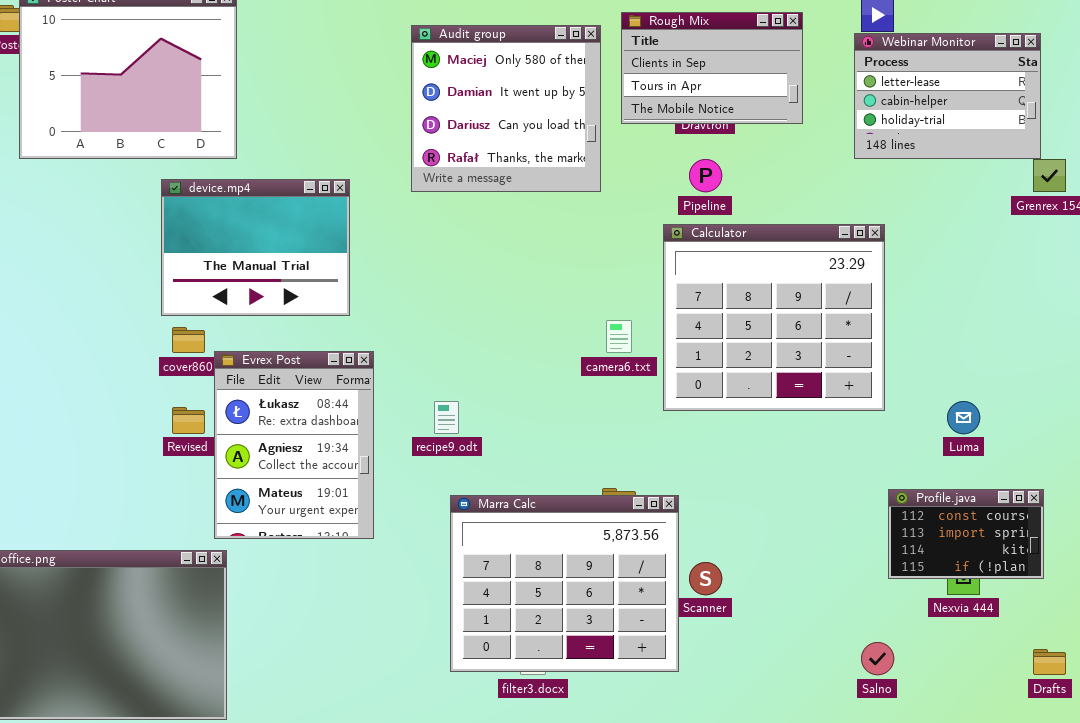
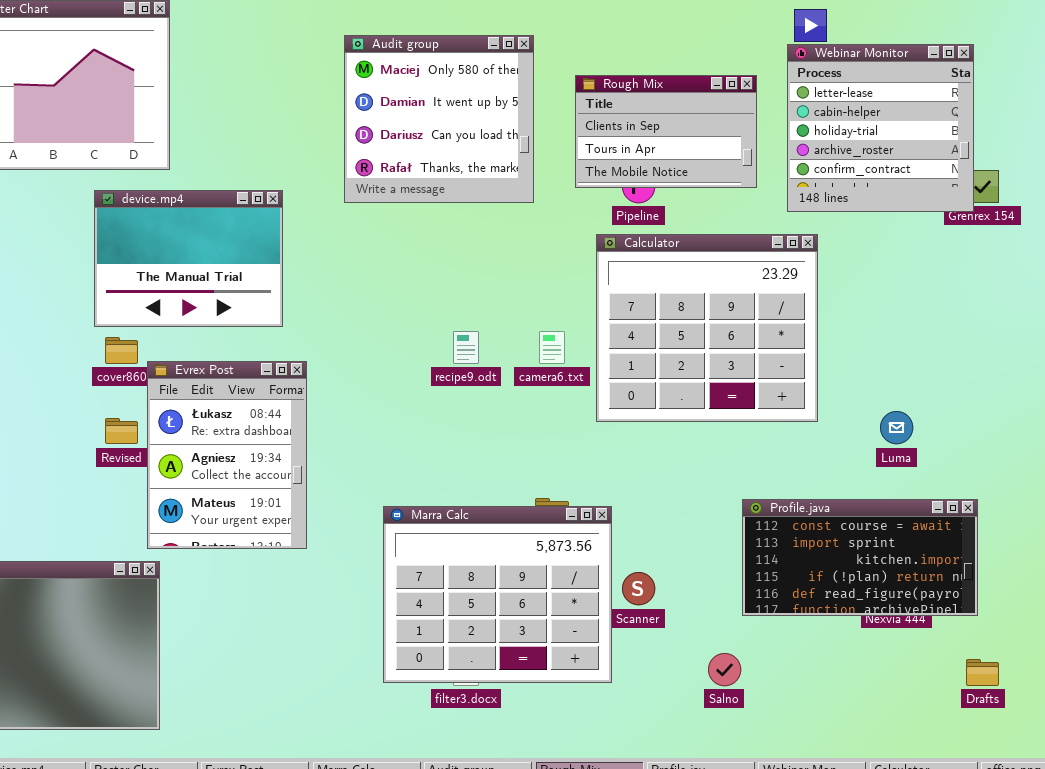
Rough Mix: [621,12,803,124] -> [575,75,757,188], moved
Webinar Monitor: [854,33,1041,159] -> [787,44,974,212], resized
recipe9.odt: [434,401,459,434] -> [453,331,479,364], moved
Profile.java: [888,489,1044,579] -> [742,499,978,616], resized
Salno: [861,642,894,675] -> [708,653,741,686], moved

